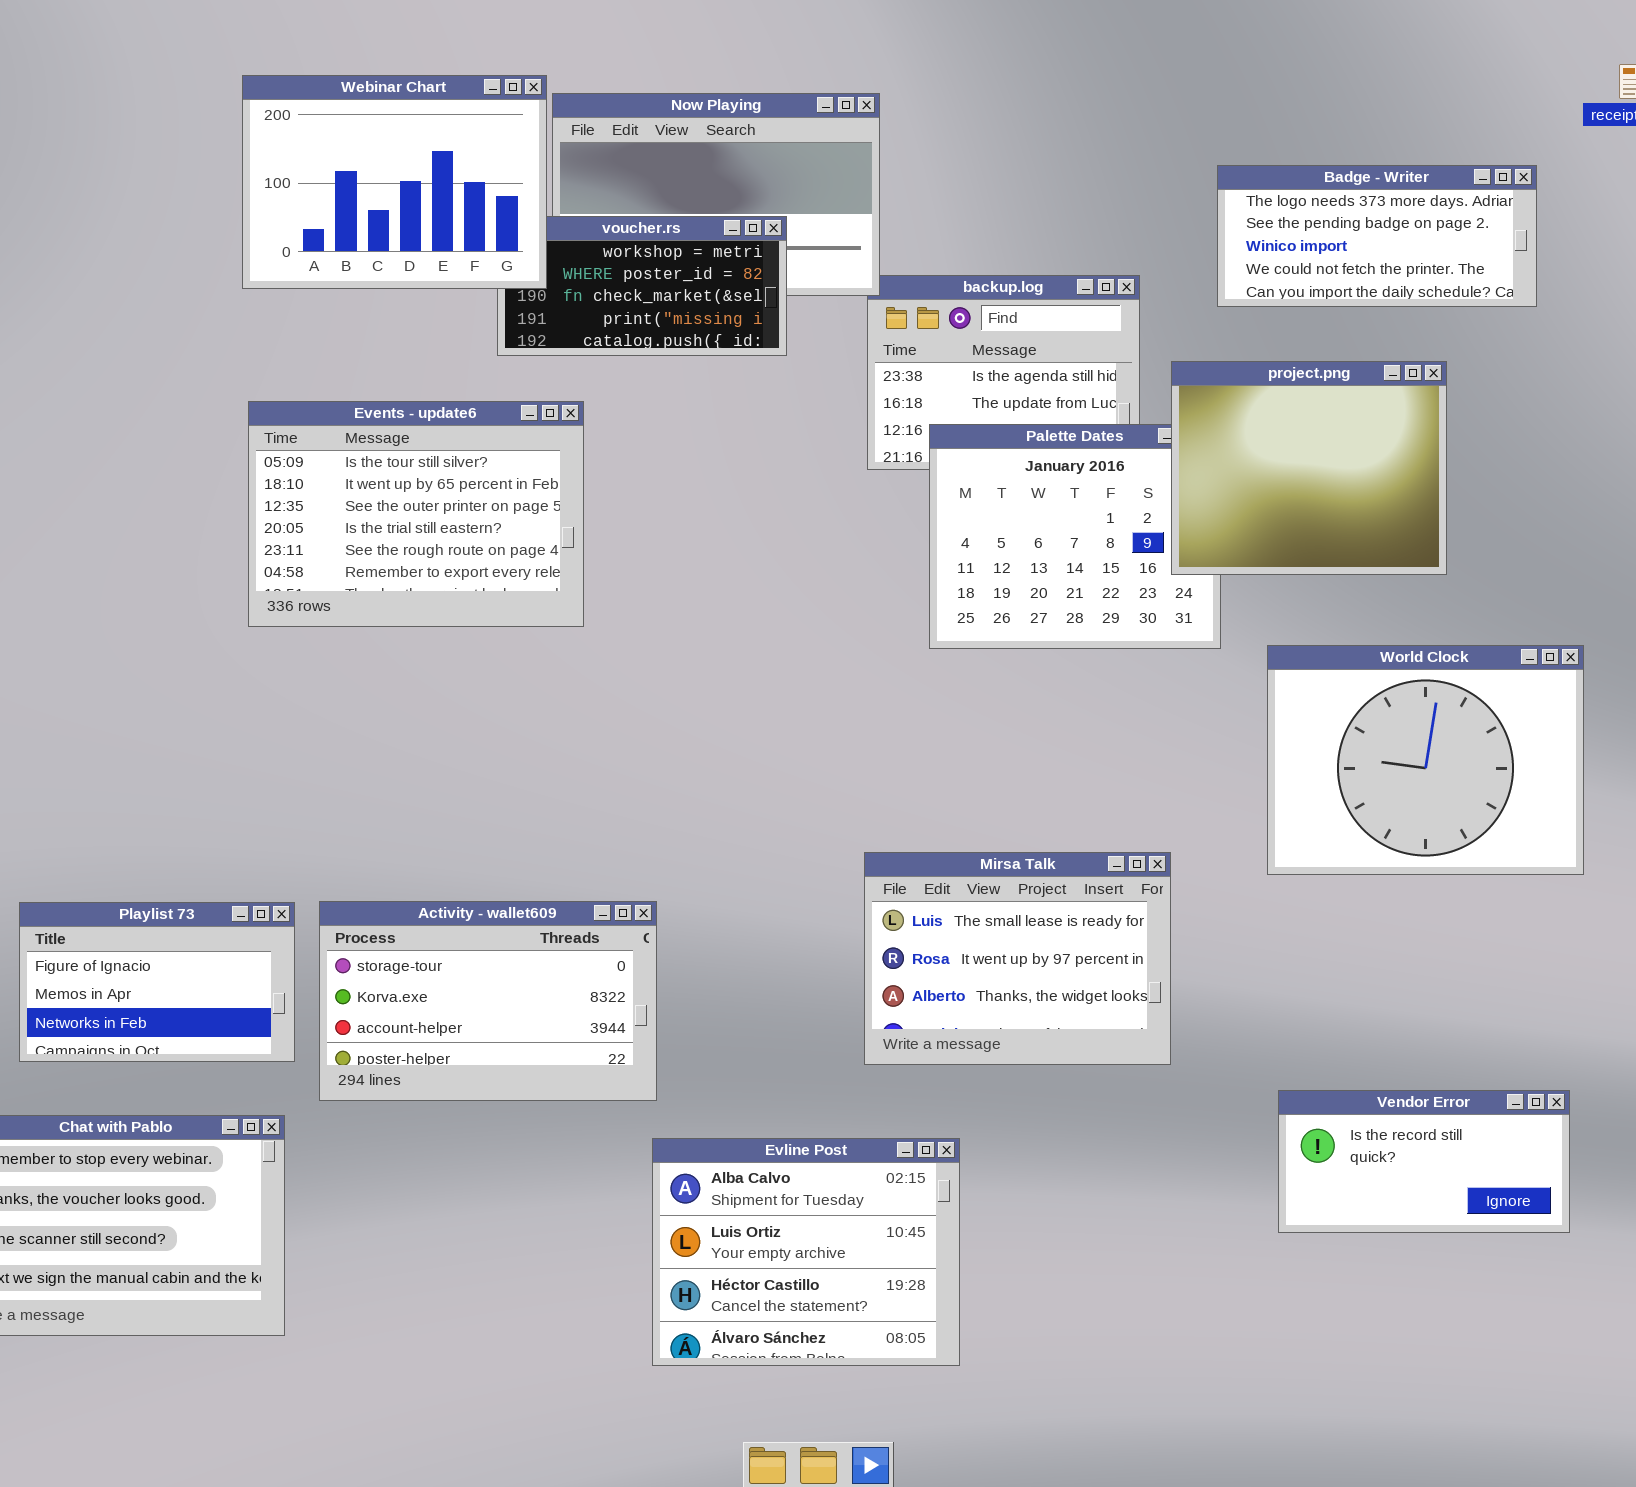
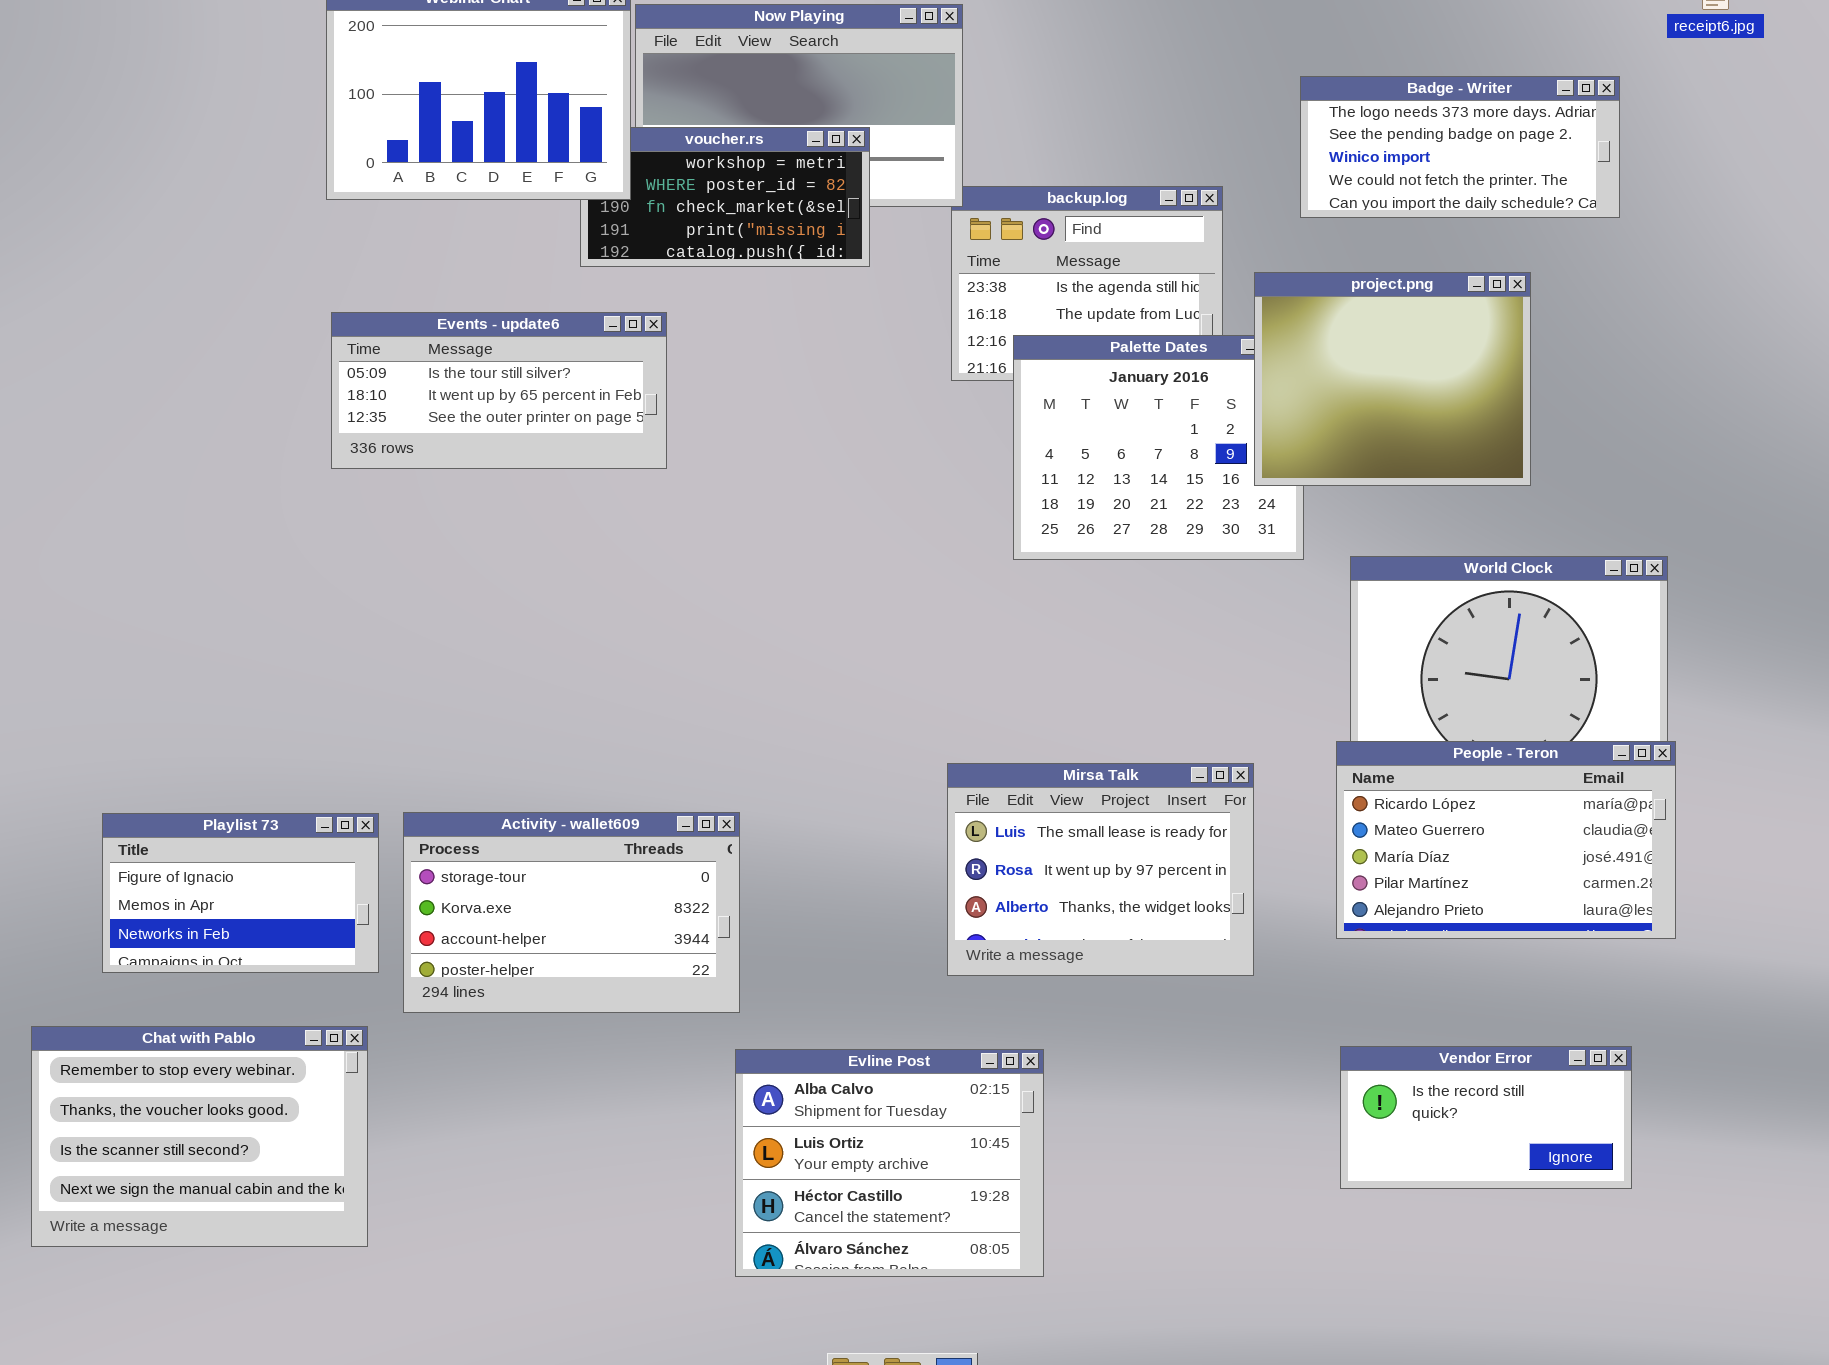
Events - update6: [248,401,584,627] -> [331,312,667,469], resized
People - Teron: none -> [1336,741,1676,939], opened
Vendor Error: [1278,1090,1570,1233] -> [1340,1046,1632,1189], moved

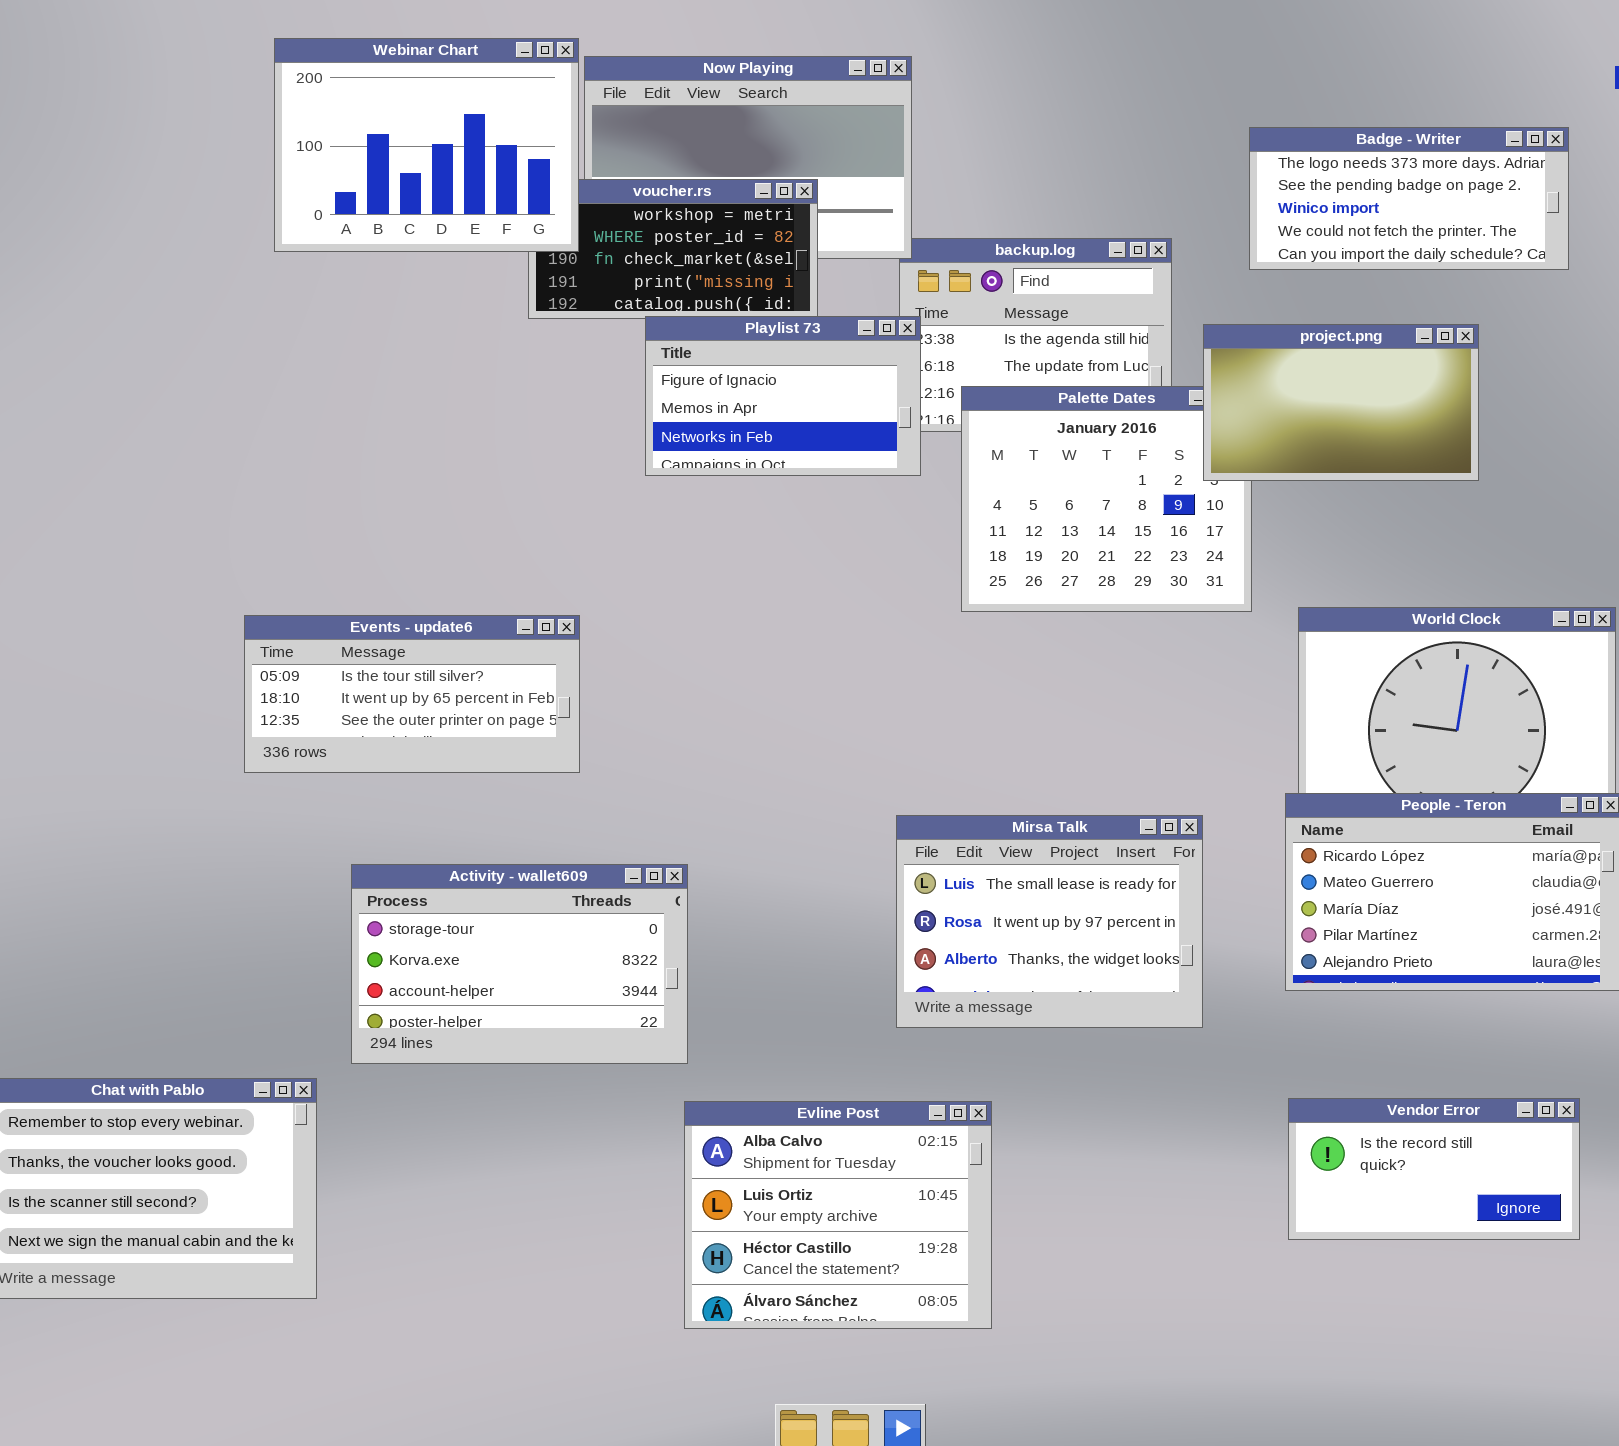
project.png: [1254,272,1531,486] -> [1203,324,1479,481], resized
Events - update6: [331,312,667,469] -> [244,615,580,773], moved
Playlist 73: [102,813,379,973] -> [645,316,921,476], moved

